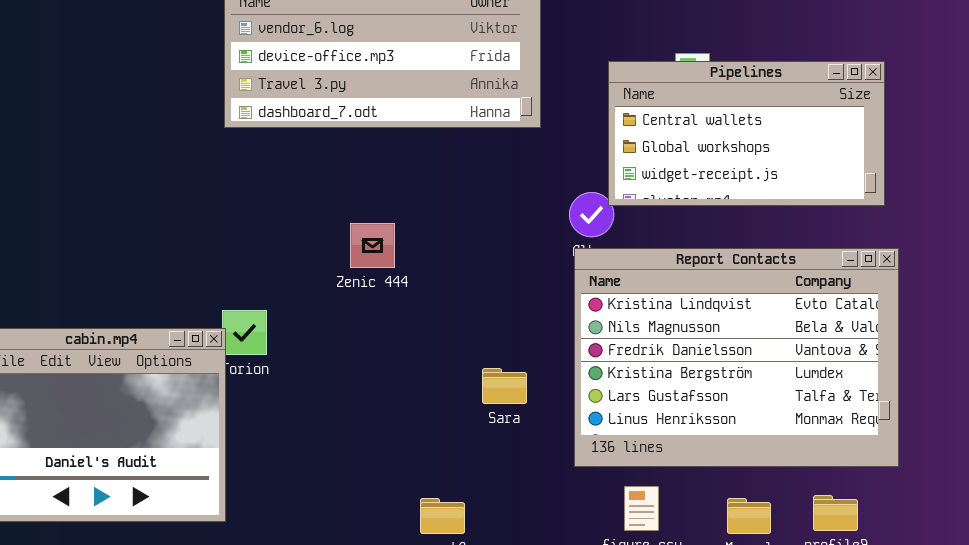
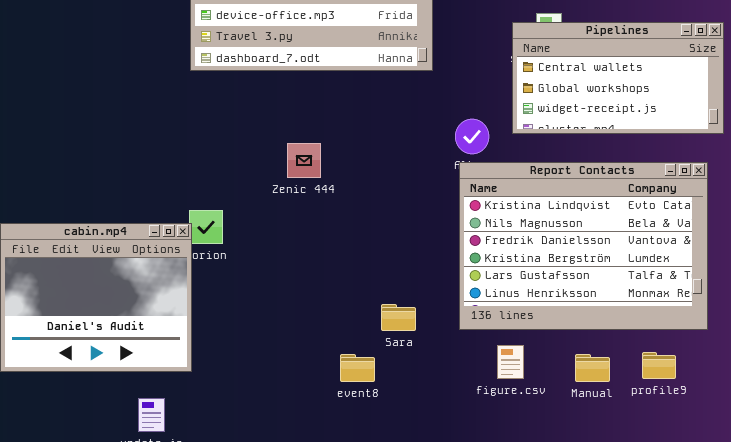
Pipelines: [608,61,885,206] -> [512,22,724,134], moved
Sara: [482,368,527,404] -> [381,304,416,331], moved

